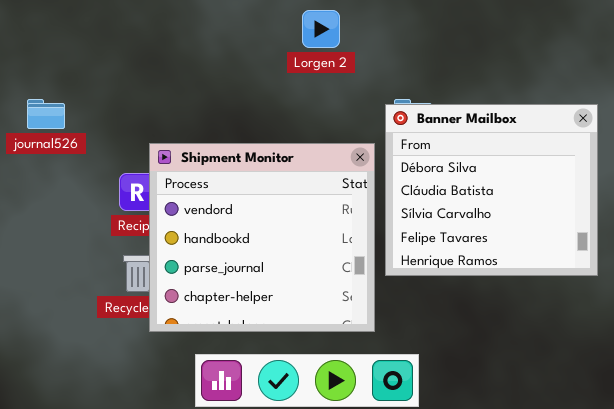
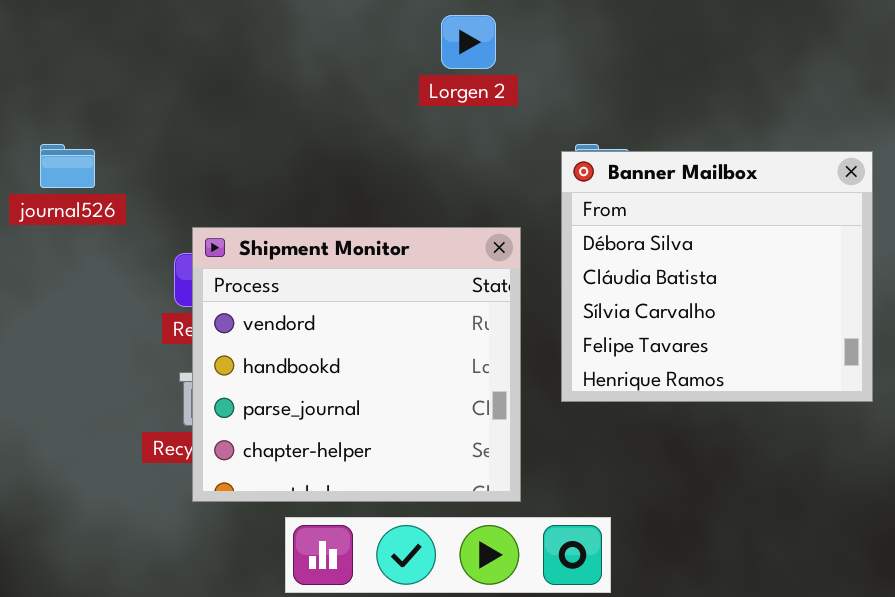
Shipment Monitor: [149,143,375,332] -> [192,227,521,502], moved

